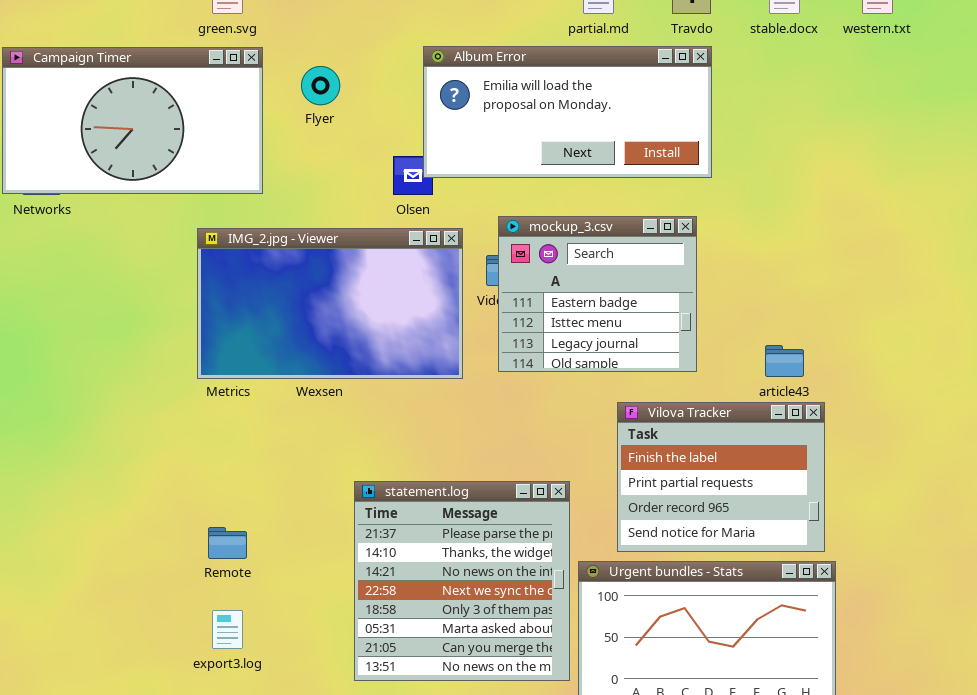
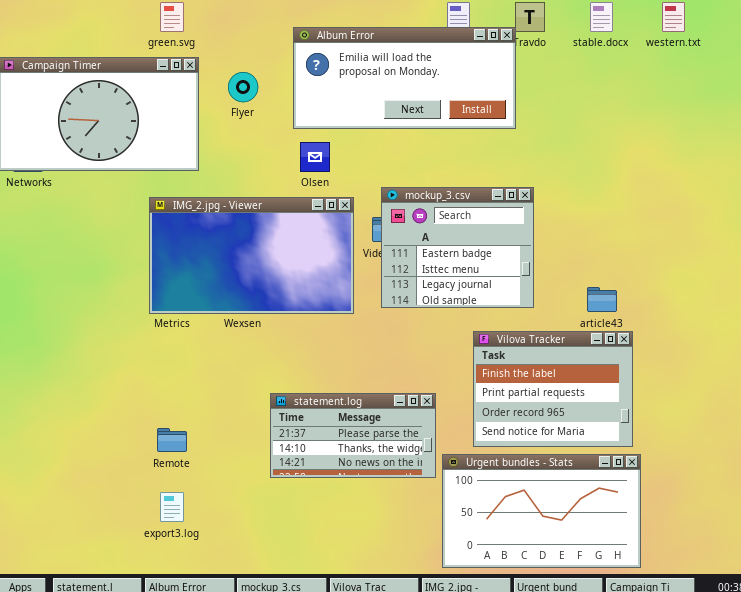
Album Error: [423,46,712,178] -> [293,27,516,129], moved
statement.log: [354,481,570,681] -> [270,393,436,478], resized

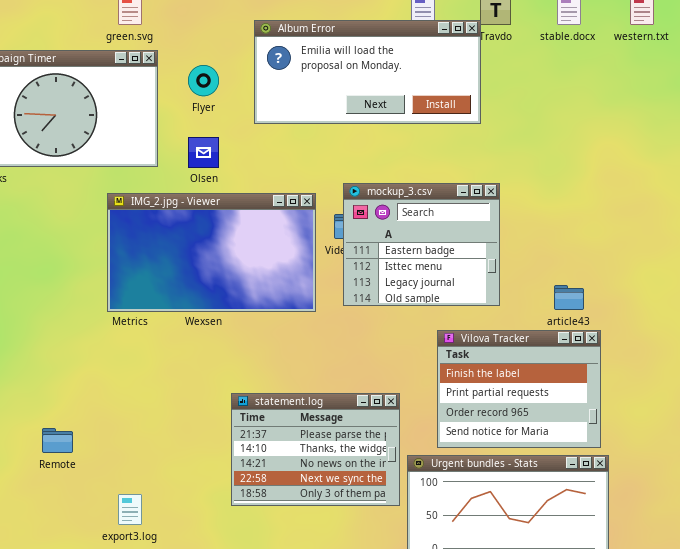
Olsen: [300,142,330,172] -> [188,137,219,168], moved
statement.log: [270,393,436,478] -> [231,393,400,506], resized
Remote: [157,428,187,452] -> [42,428,73,453], moved

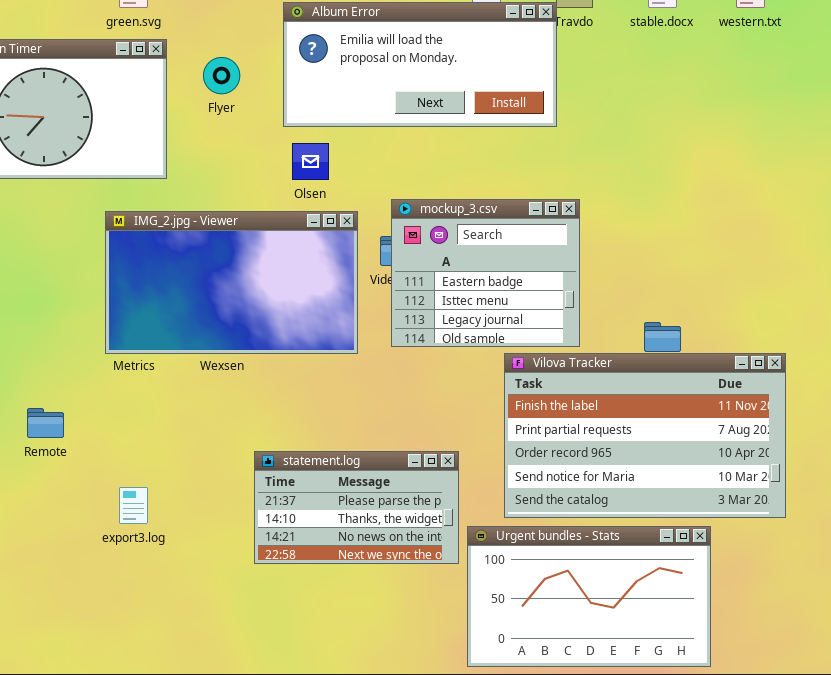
Olsen: [188,137,219,168] -> [292,143,329,180], moved
Vilova Tracker: [437,330,601,448] -> [504,353,786,518], resized
statement.log: [231,393,400,506] -> [254,451,459,564], resized
Remote: [42,428,73,453] -> [27,408,64,438], moved
export3.log: [118,494,142,525] -> [119,487,148,524], moved

